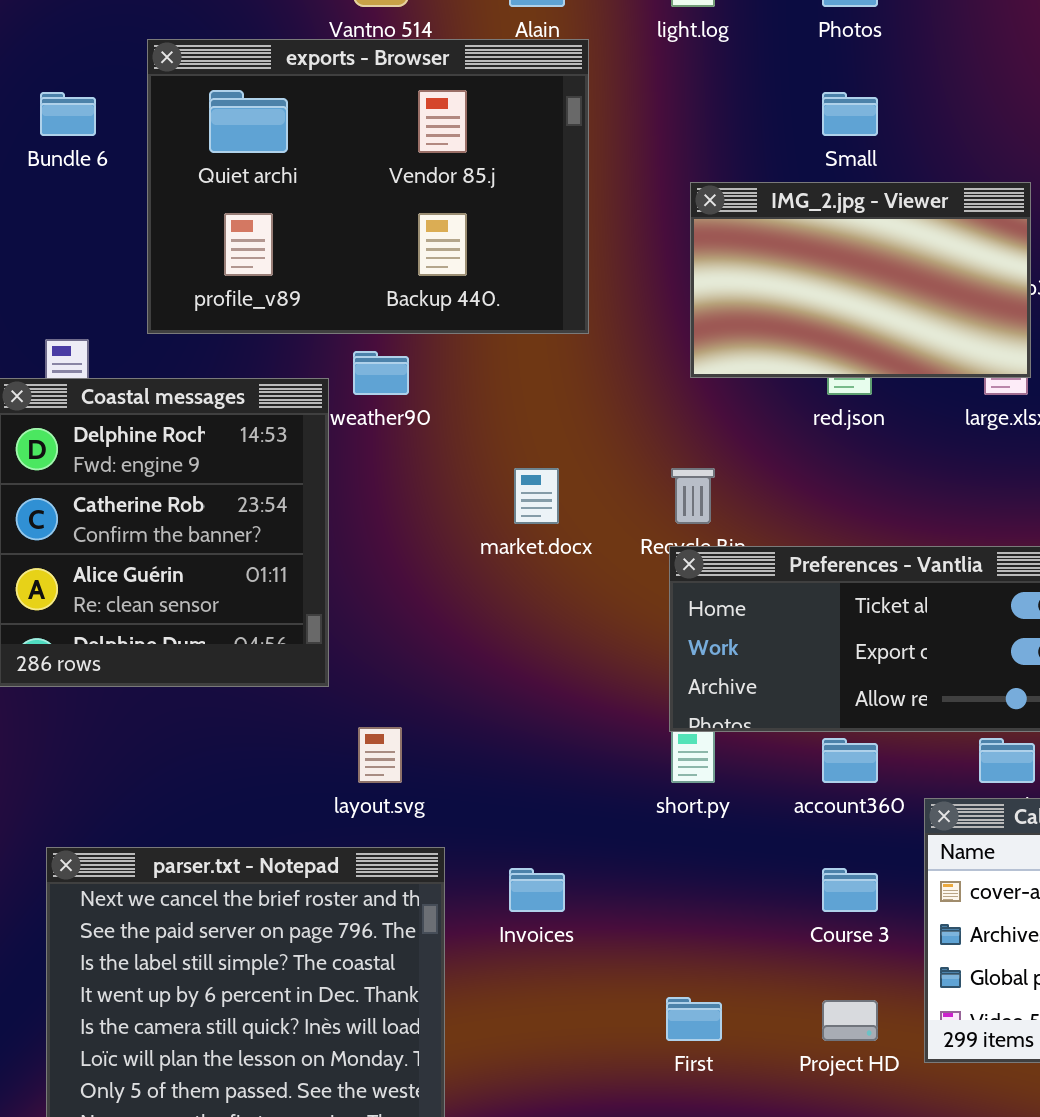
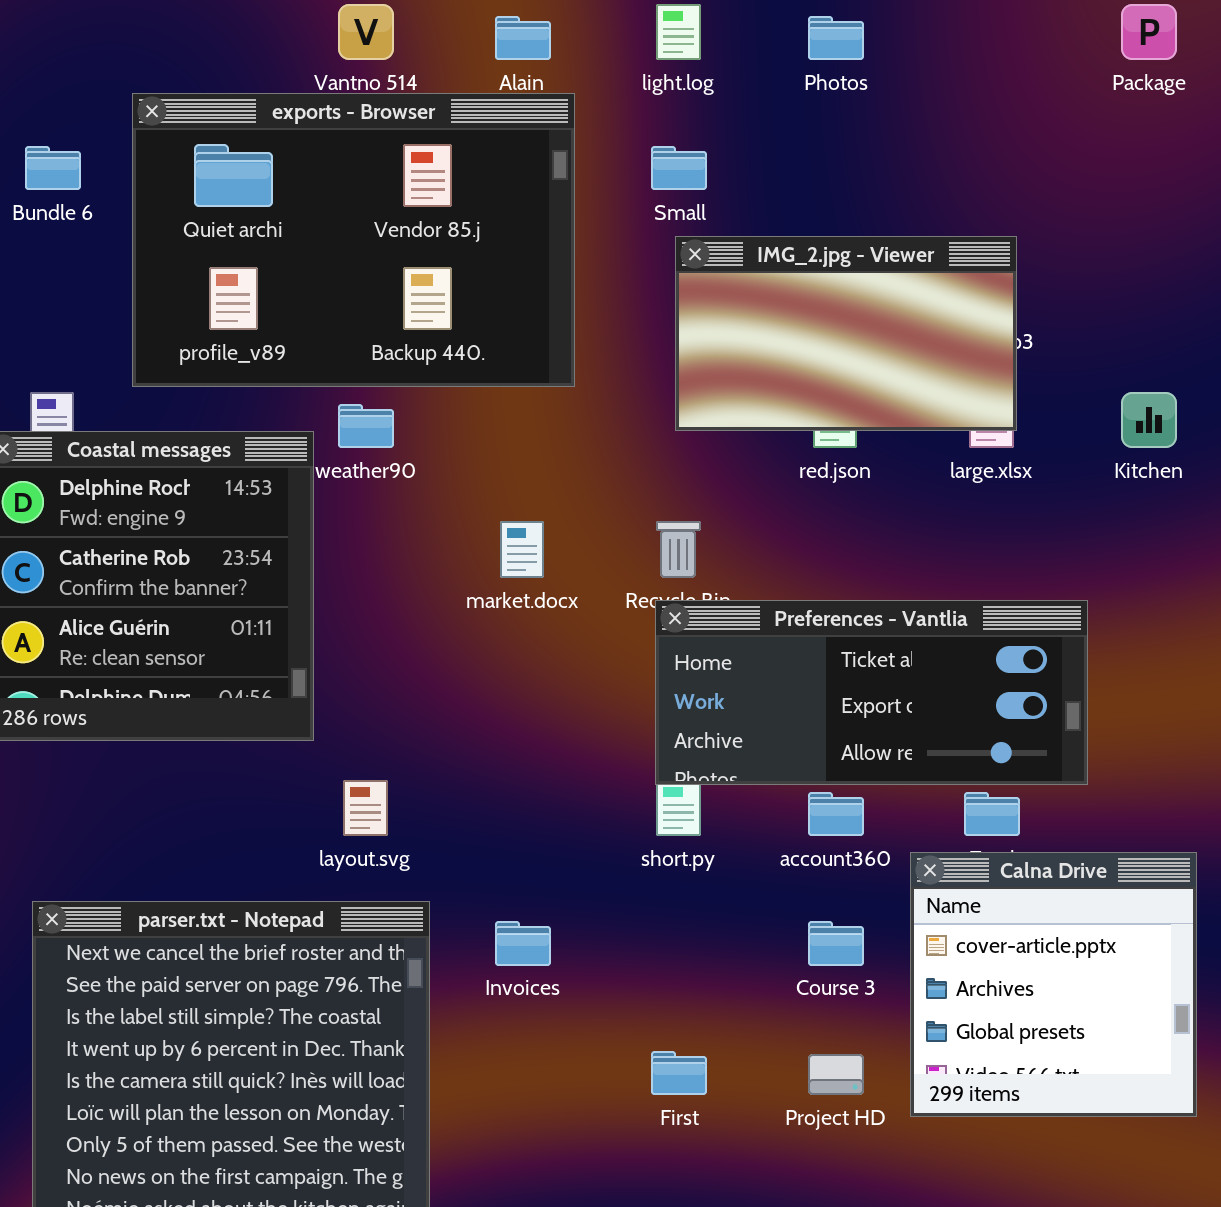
Small: [822,92,878,136] -> [651,146,707,190], moved

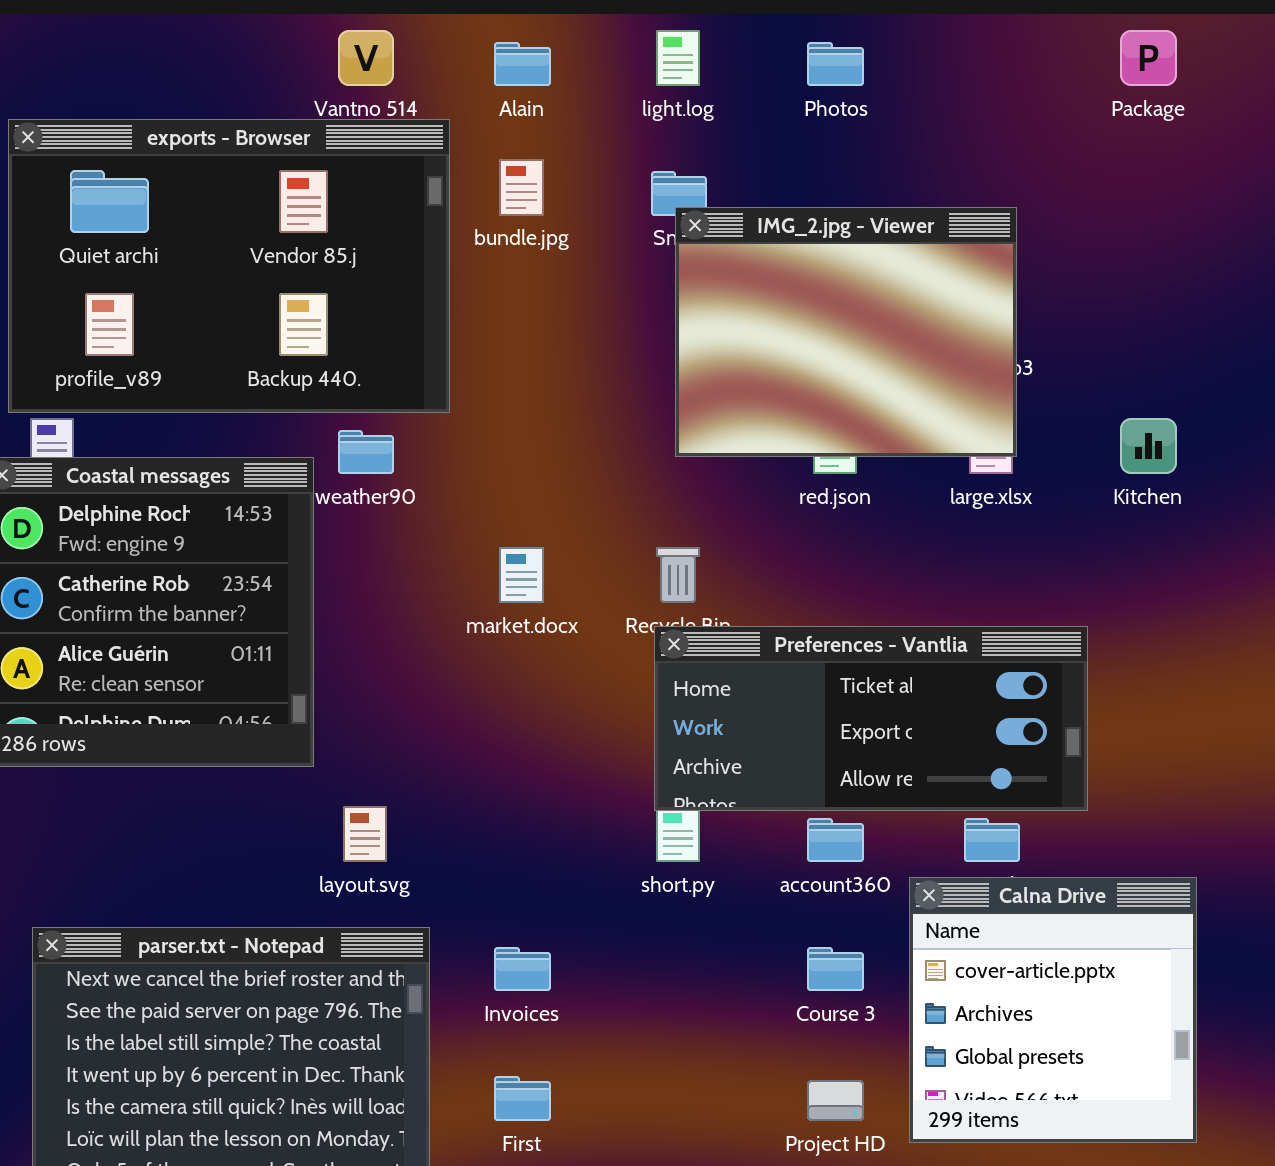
exports - Browser: [132,93,575,387] -> [8,119,450,413], moved
IMG_2.jpg - Viewer: [675,236,1017,431] -> [675,207,1017,457], resized
First: [651,1051,707,1095] -> [494,1076,551,1121], moved

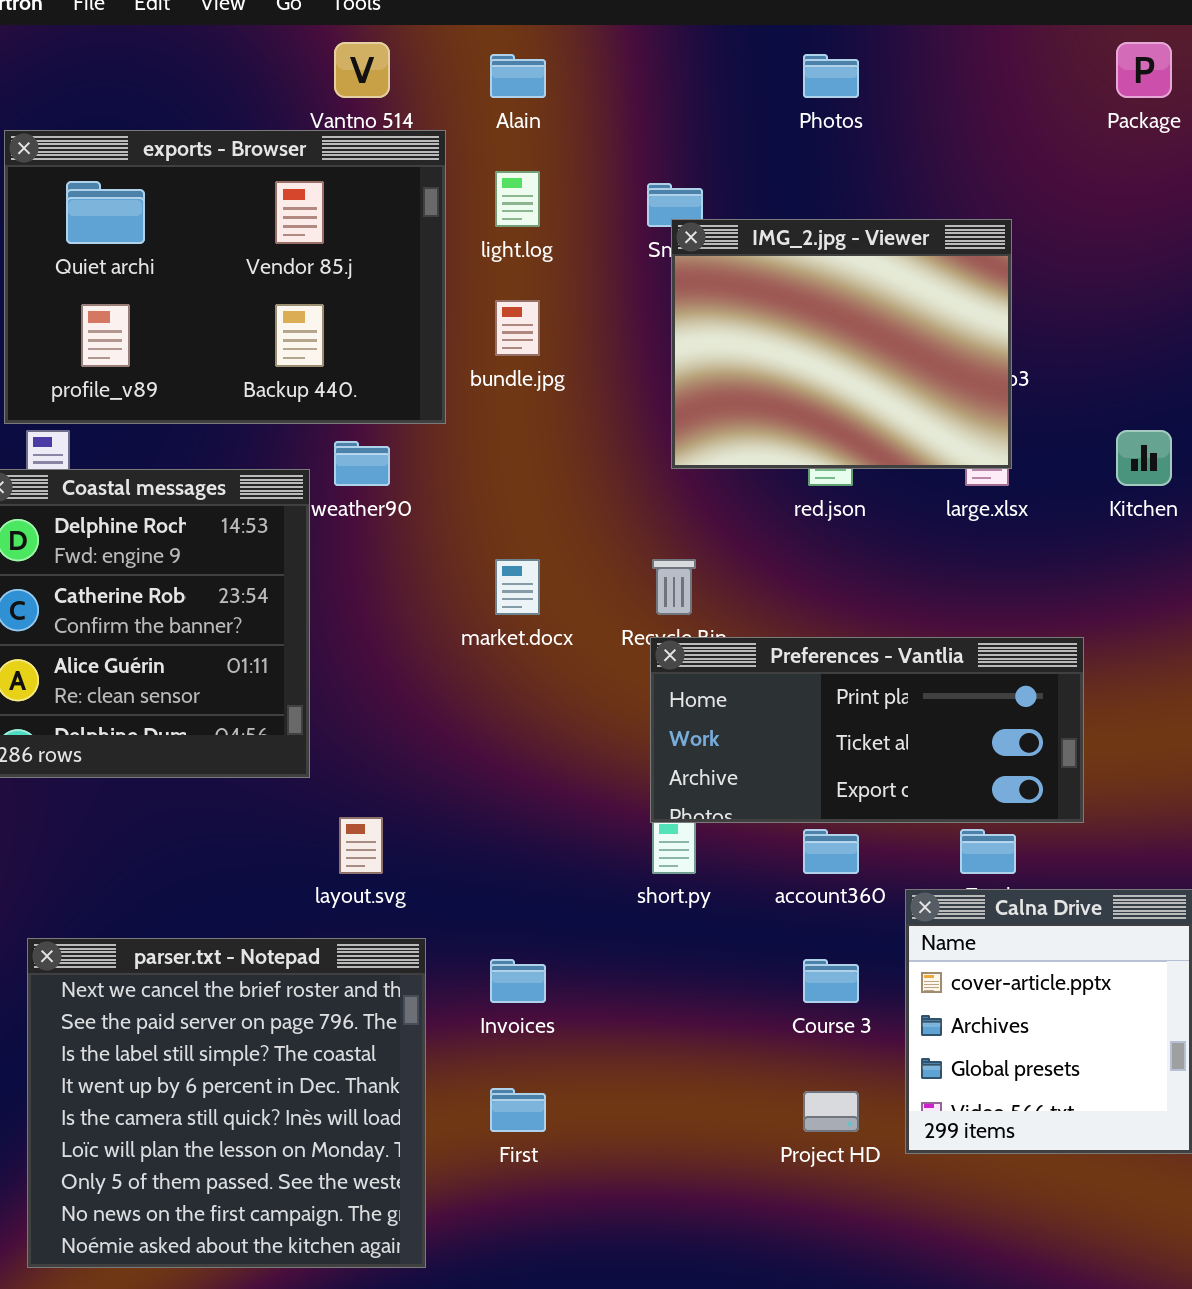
light.log: [656,30,700,86] -> [495,171,540,227], moved
bundle.jpg: [499,159,544,216] -> [495,300,540,356], moved
Preferences - Vantlia: [654,626,1088,811] -> [650,637,1084,823], scrolled up 1 row

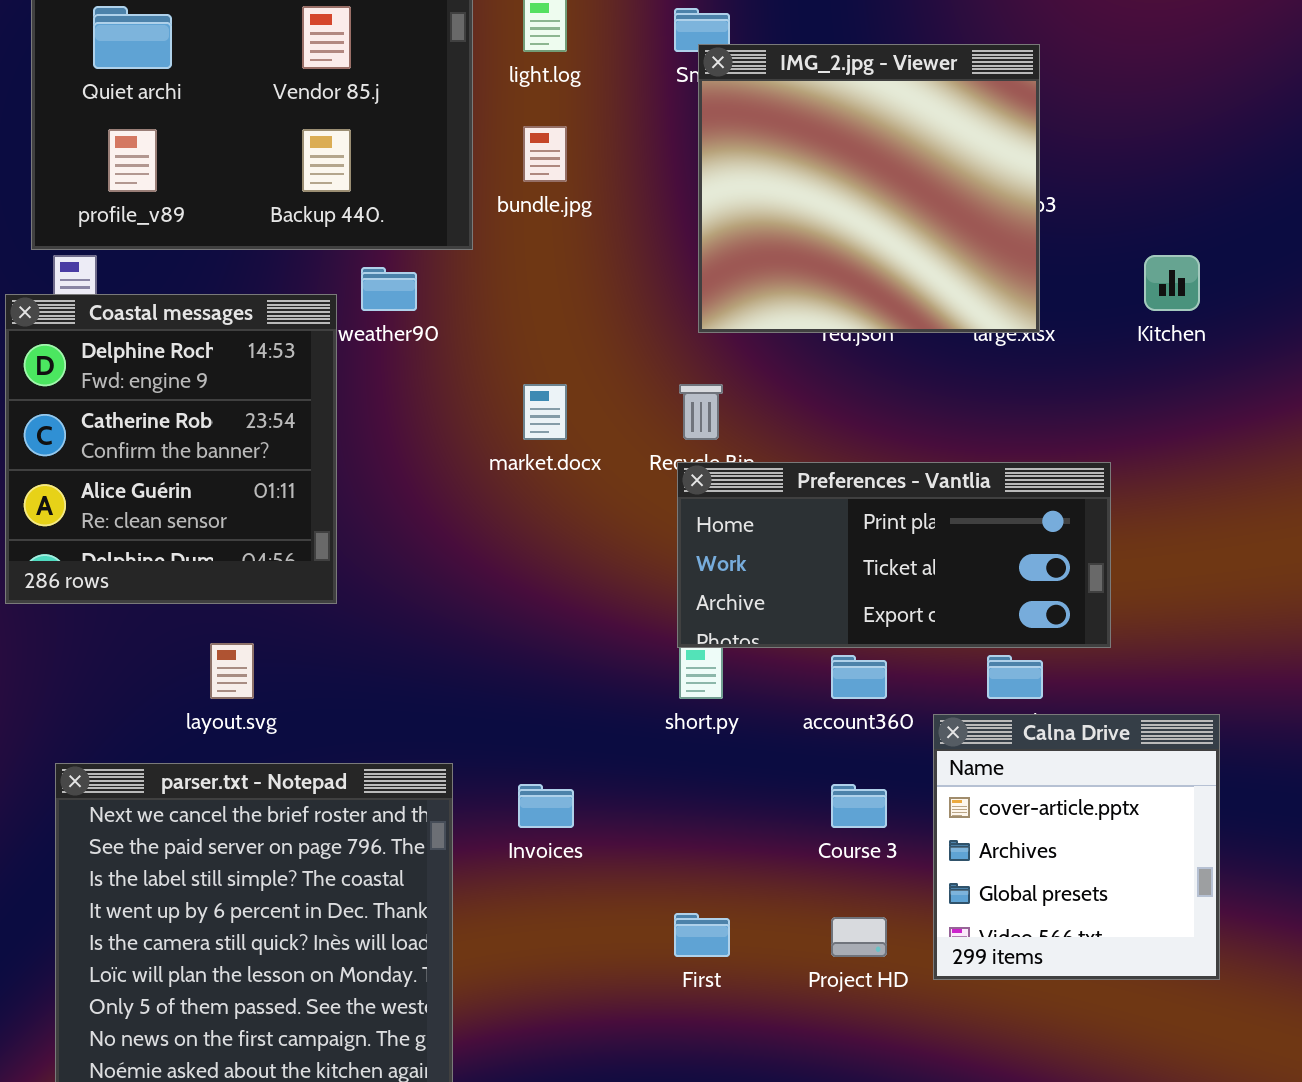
IMG_2.jpg - Viewer: [671,219,1012,469] -> [698,44,1040,333], resized
layout.svg: [339,817,383,874] -> [210,643,254,699], moved
First: [490,1088,546,1132] -> [674,913,730,957], moved

